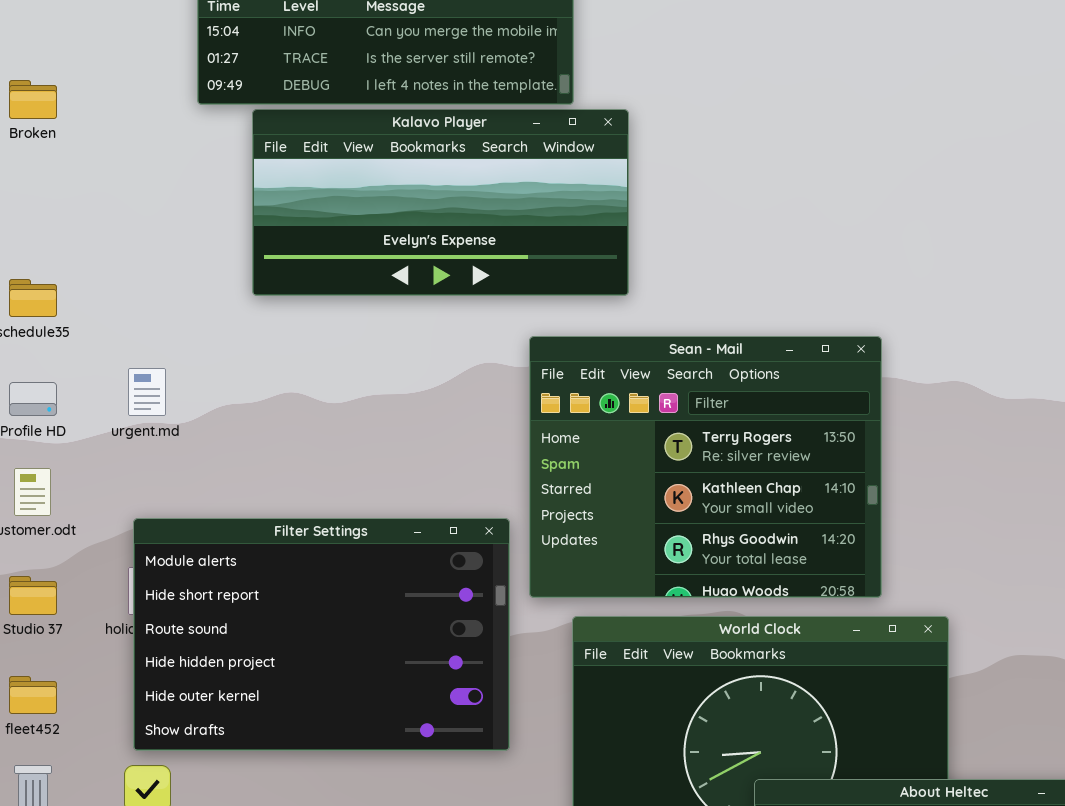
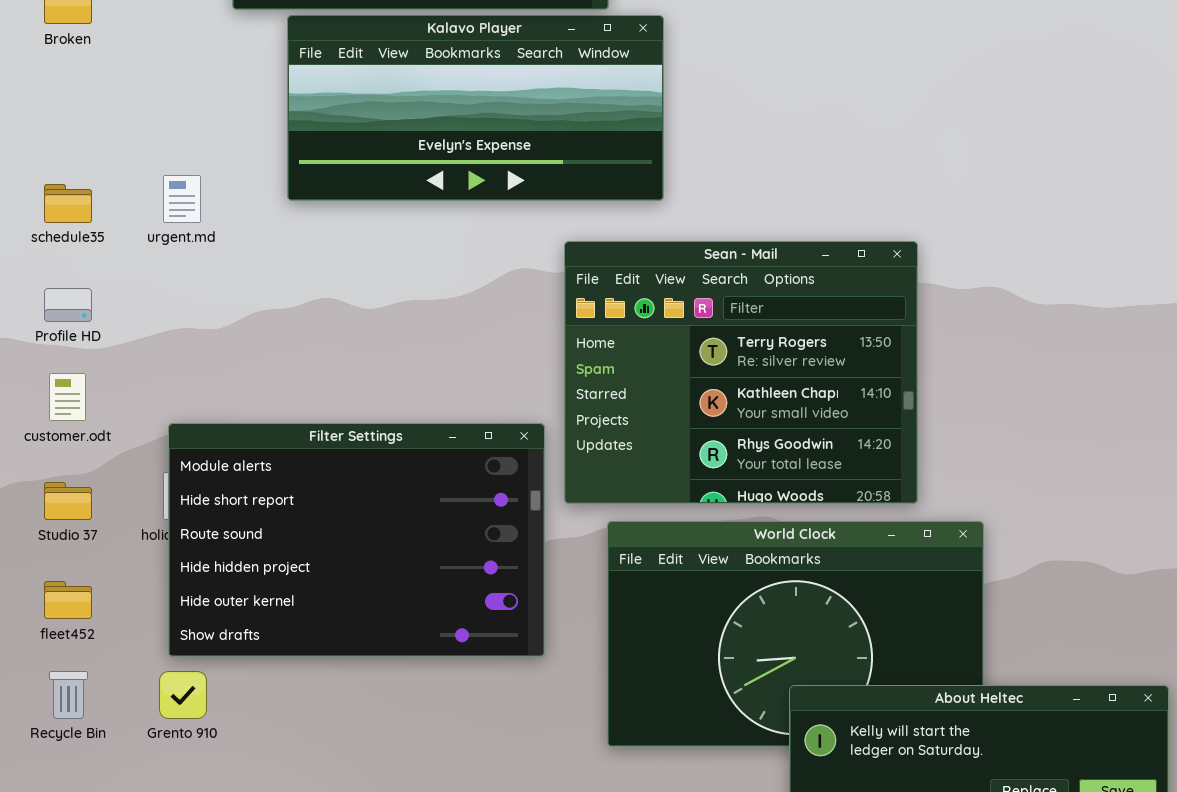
urgent.md: [128,368,166,416] -> [163,175,201,223], moved

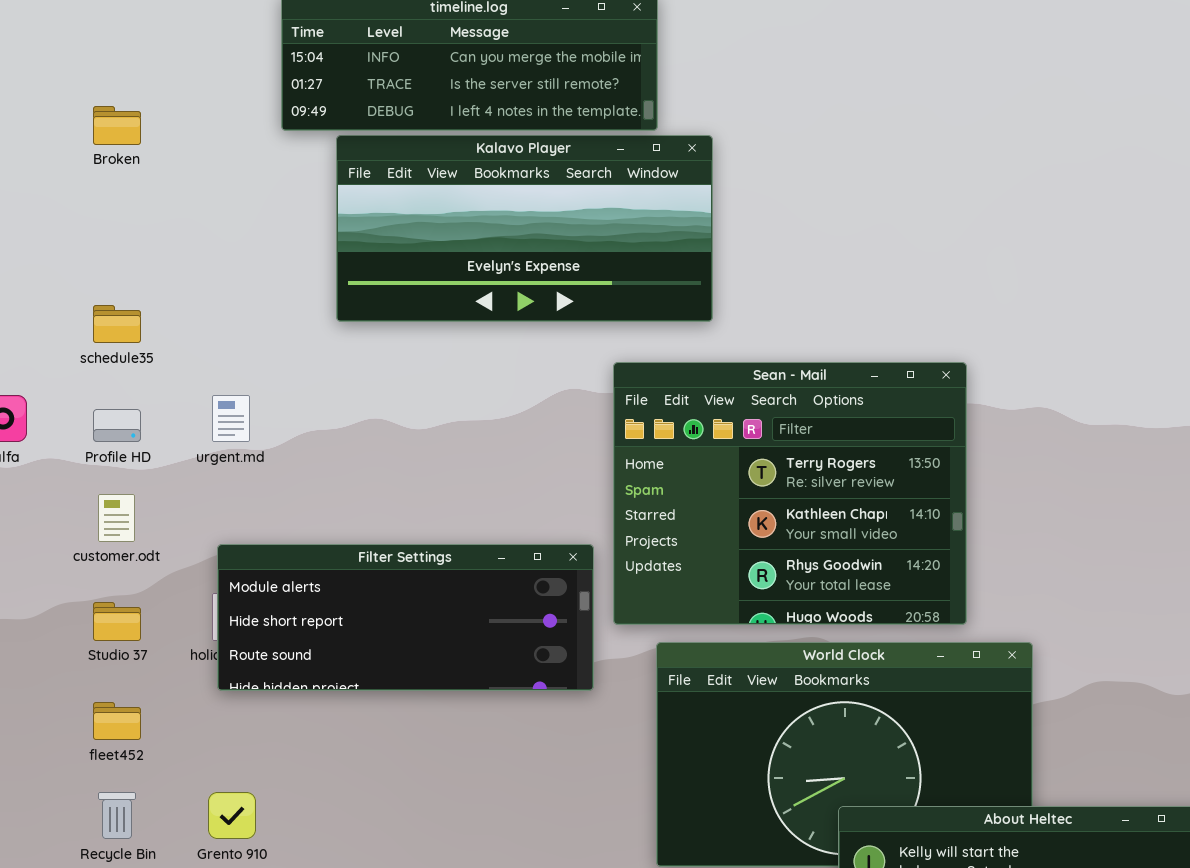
urgent.md: [163,175,201,223] -> [212,395,250,442], moved
Filter Settings: [168,423,545,657] -> [217,544,594,691], resized

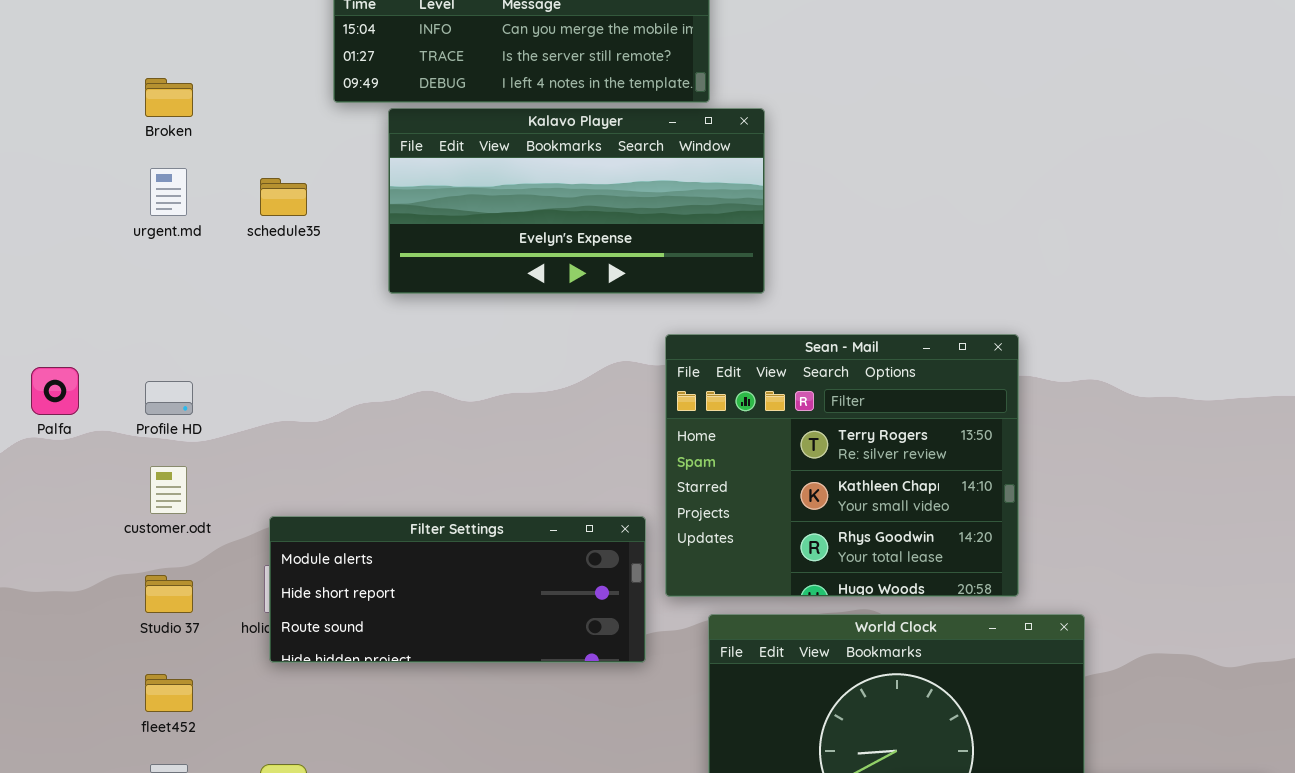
schedule35: [93,305,141,343] -> [260,178,307,216], moved
urgent.md: [212,395,250,442] -> [150,168,187,216], moved

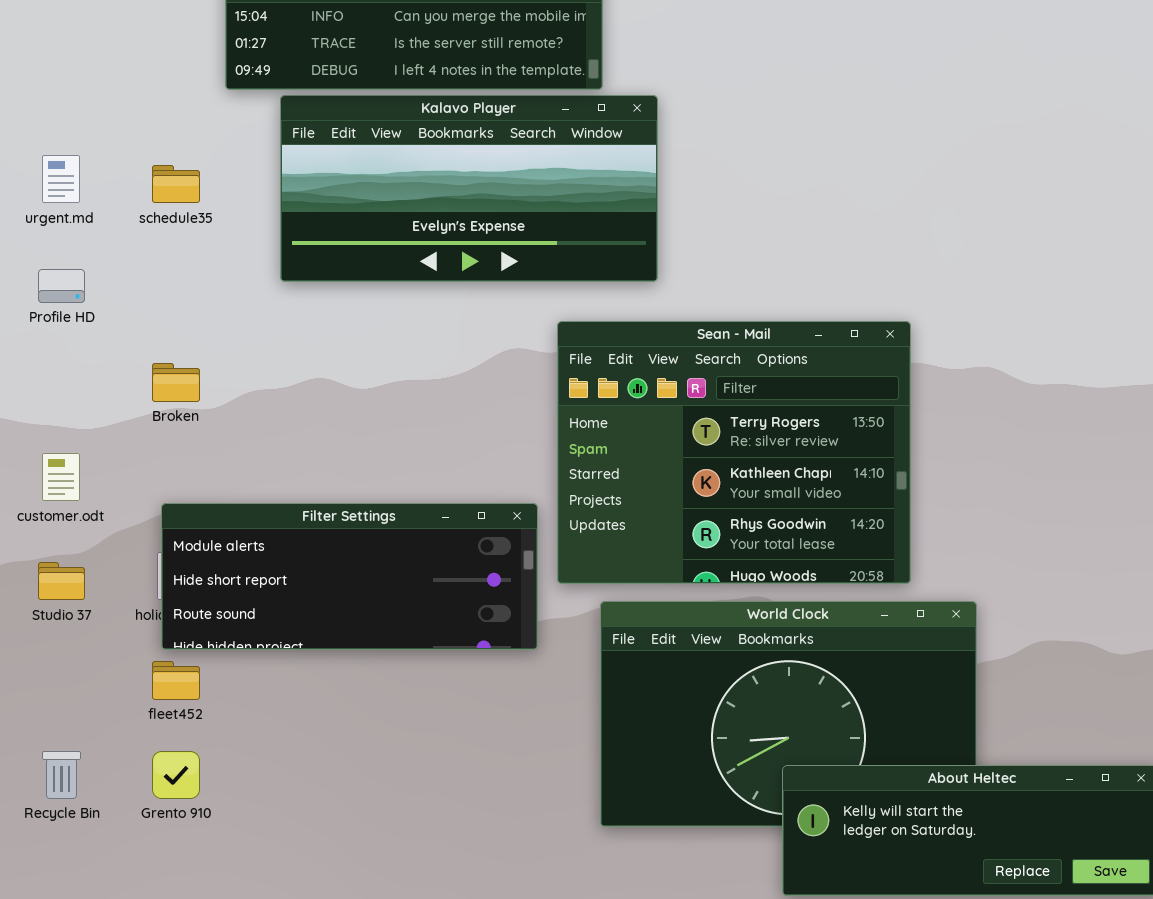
Broken: [145,78,193,117] -> [152,363,200,402], moved
Profile HD: [145,381,193,415] -> [38,269,85,303], moved
fleet452: [145,674,193,712] -> [152,661,200,700], moved

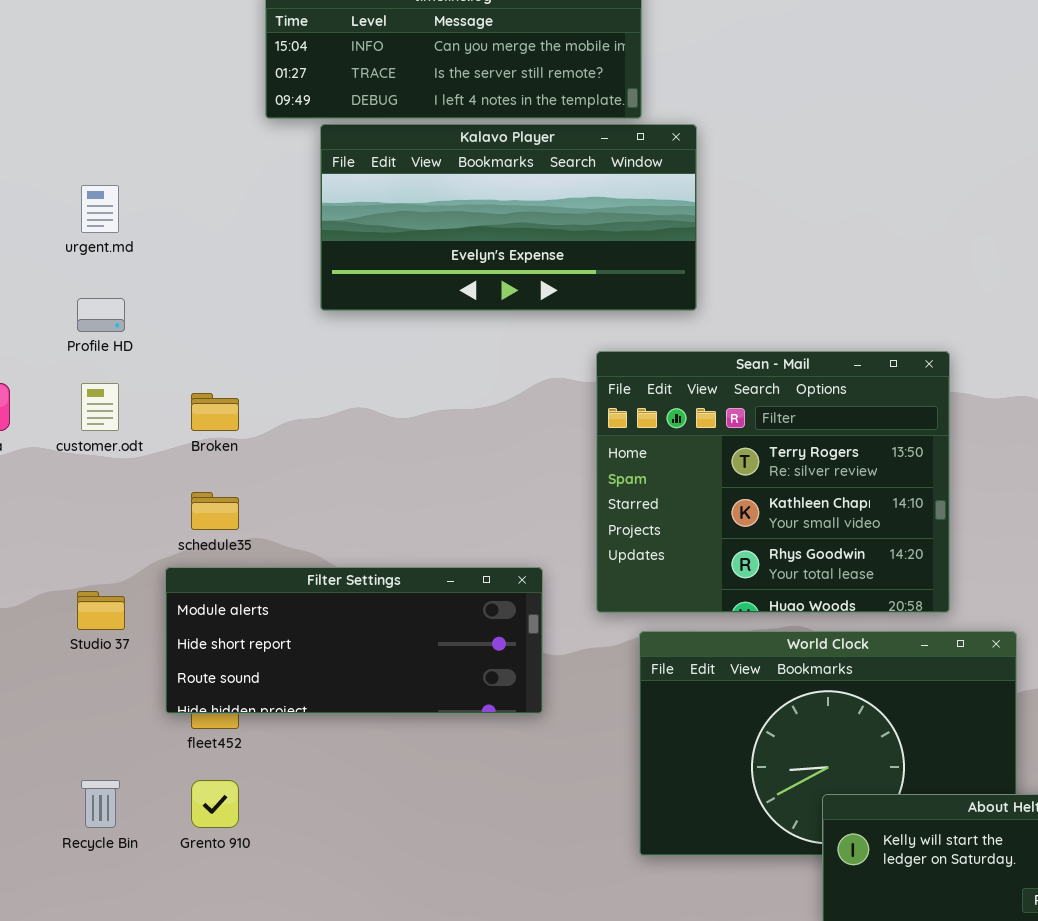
schedule35: [152,165,200,203] -> [191,492,239,530], moved
customer.odt: [42,453,80,501] -> [81,383,119,431], moved
Filter Settings: [161,503,538,650] -> [165,567,543,714], moved

